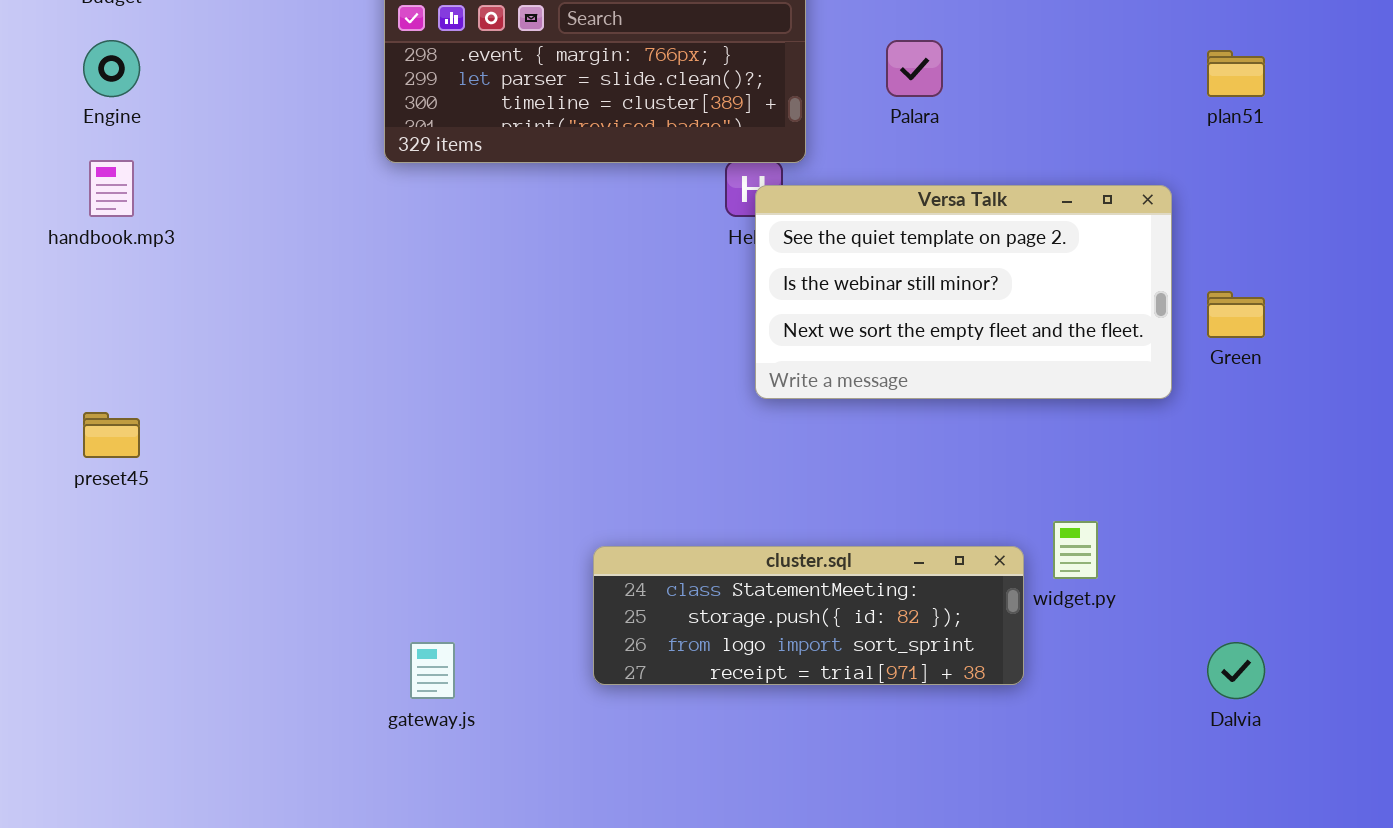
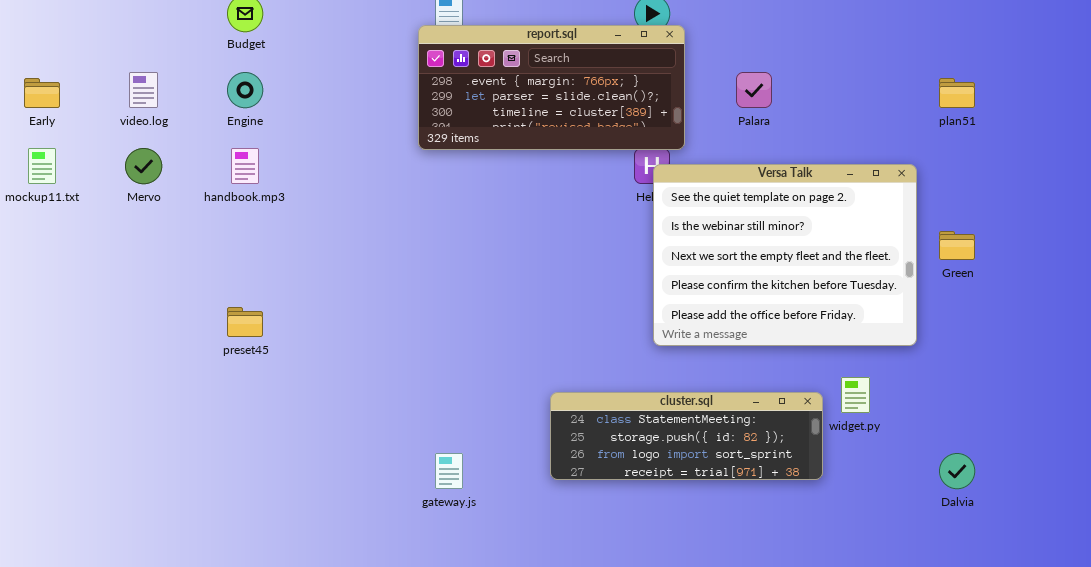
Versa Talk: [755,185,1172,399] -> [653,164,917,346], resized

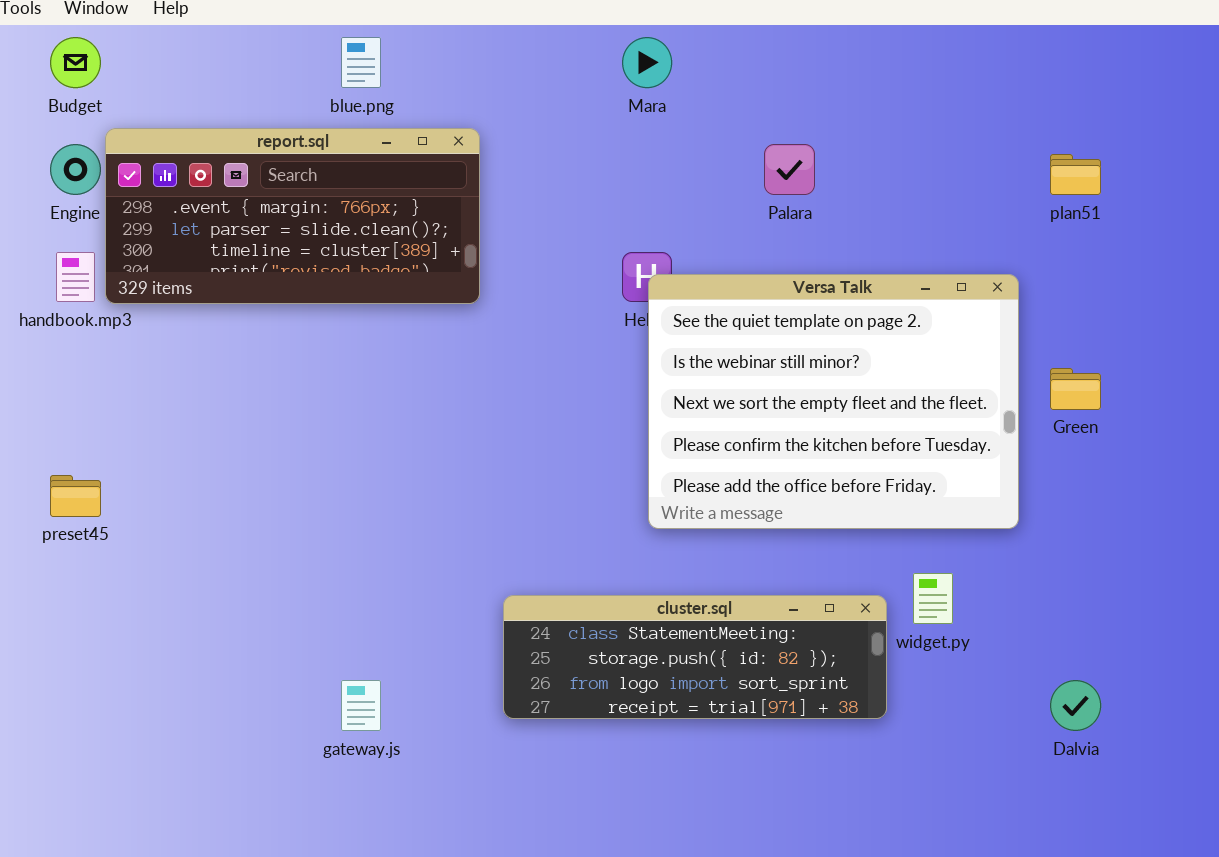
report.sql: [418,25,685,150] -> [105,128,480,304], moved

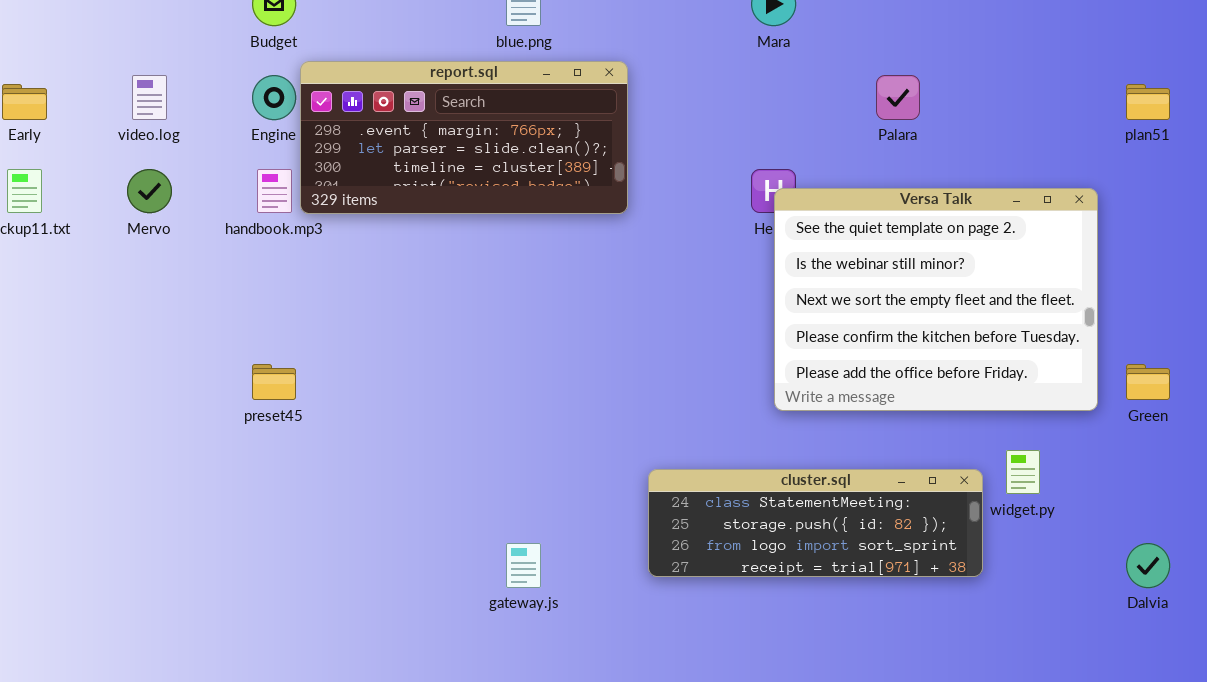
Green: [1050,368,1101,410] -> [1126,364,1170,400], moved

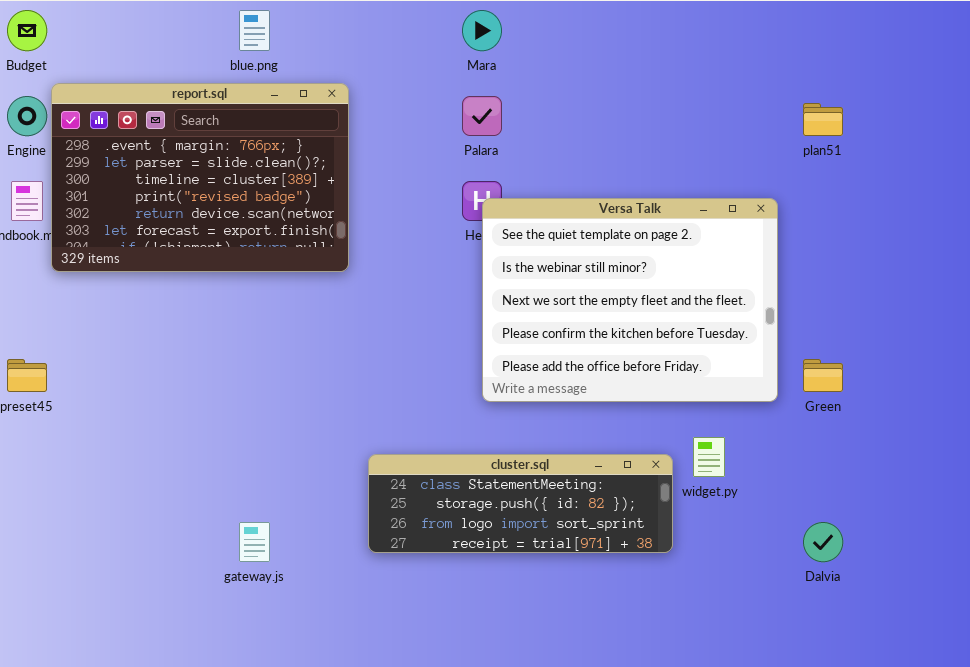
report.sql: [300,61,628,214] -> [51,83,349,272], resized
Palara: [876,75,920,120] -> [462,96,502,136], moved

